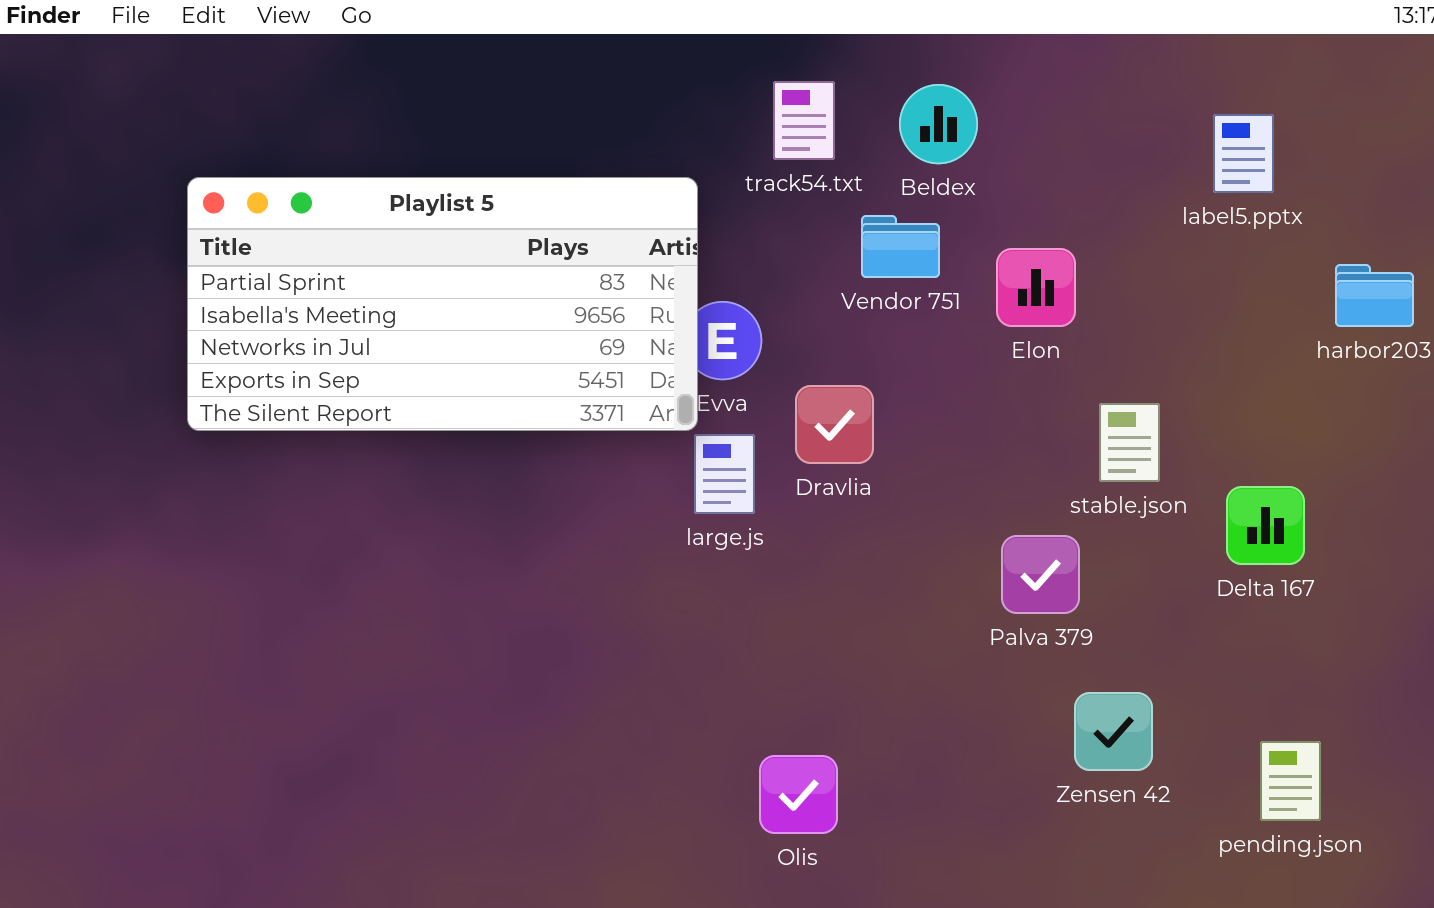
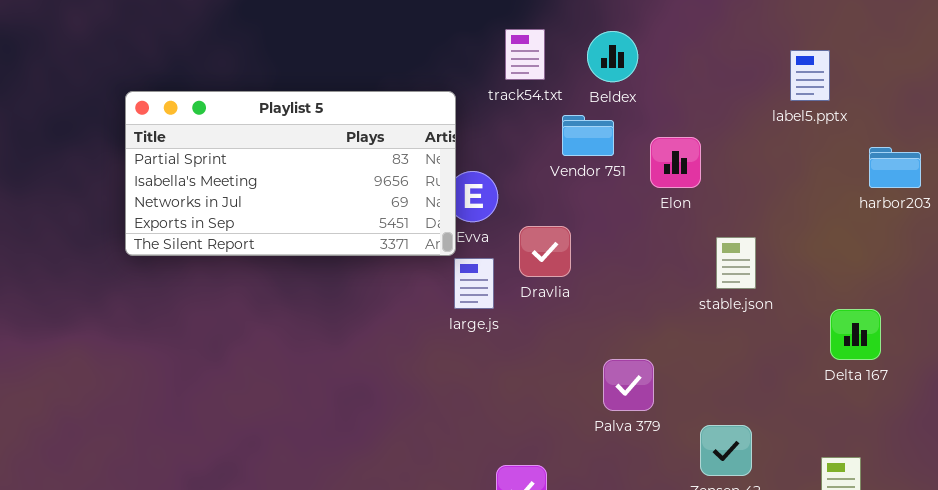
Delta 167: [1226,486,1305,565] -> [830,309,881,360], moved
Palva 379: [1001,535,1080,614] -> [603,359,654,411], moved

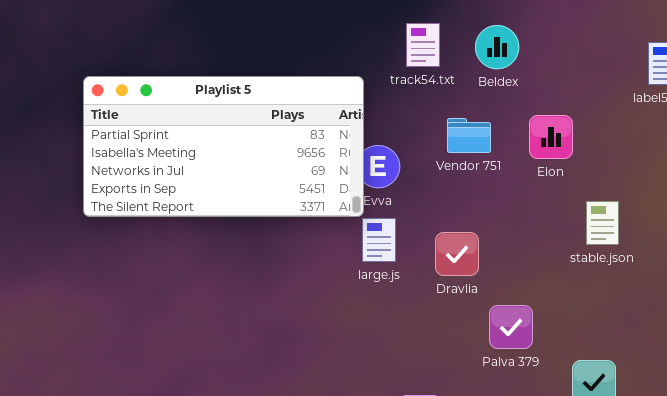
Vendor 751: [562,115,614,156] -> [447,118,491,153], moved
Dravlia: [519,226,571,277] -> [435,232,479,276], moved

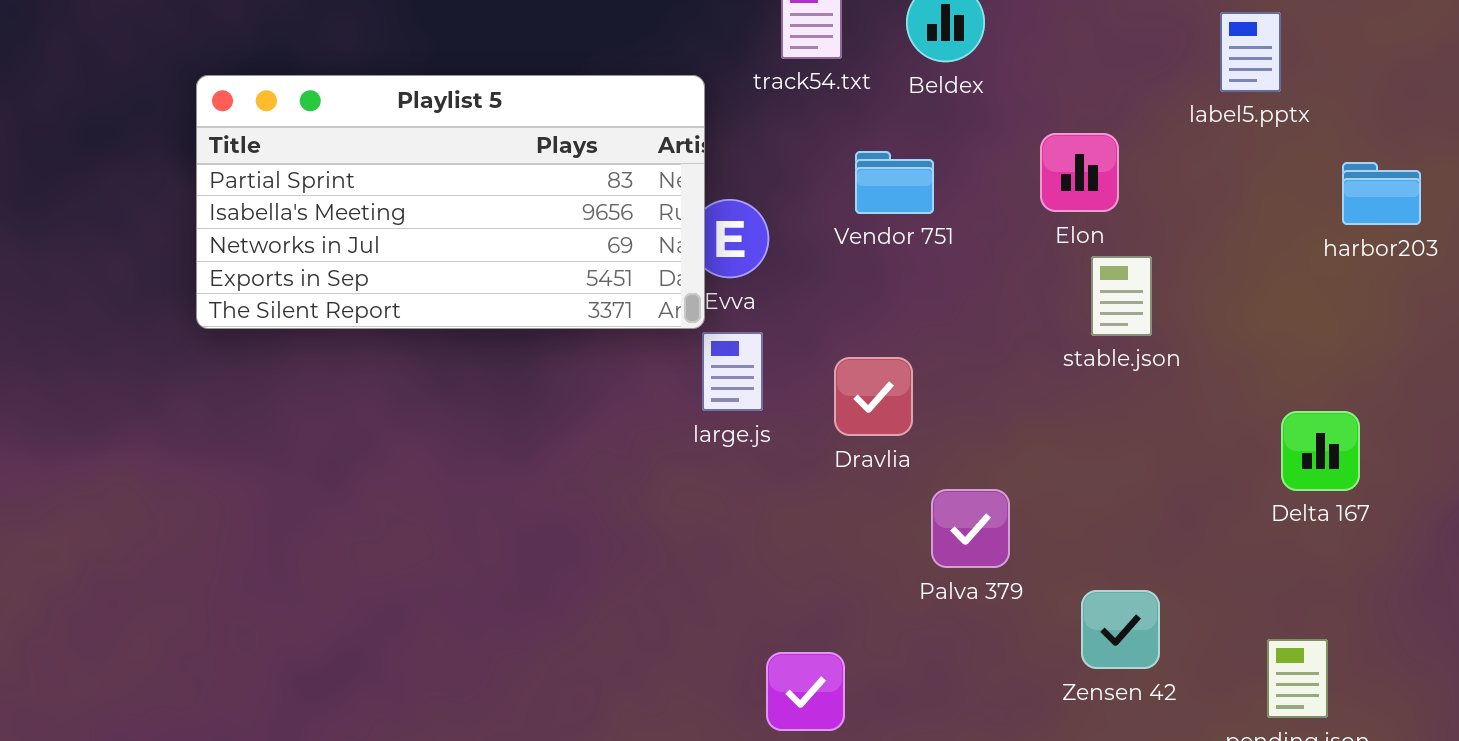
Elon: [529,115,573,159] -> [1040,133,1119,212], moved
stable.json: [586,201,619,245] -> [1091,256,1152,336], moved

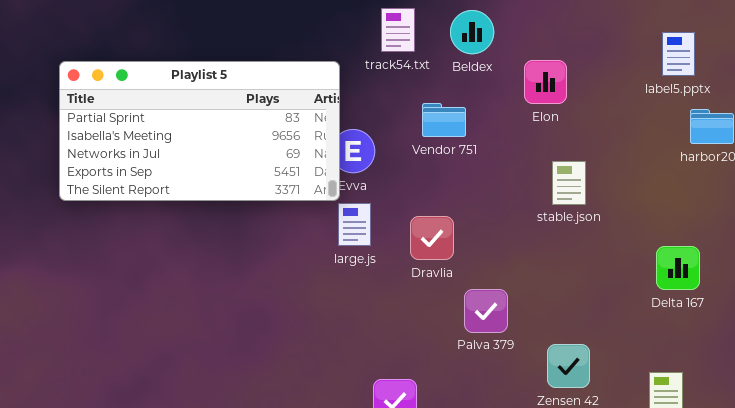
label5.pptx: [1220,12,1281,92] -> [662,32,695,76], moved
Elon: [1040,133,1119,212] -> [524,60,567,104], moved

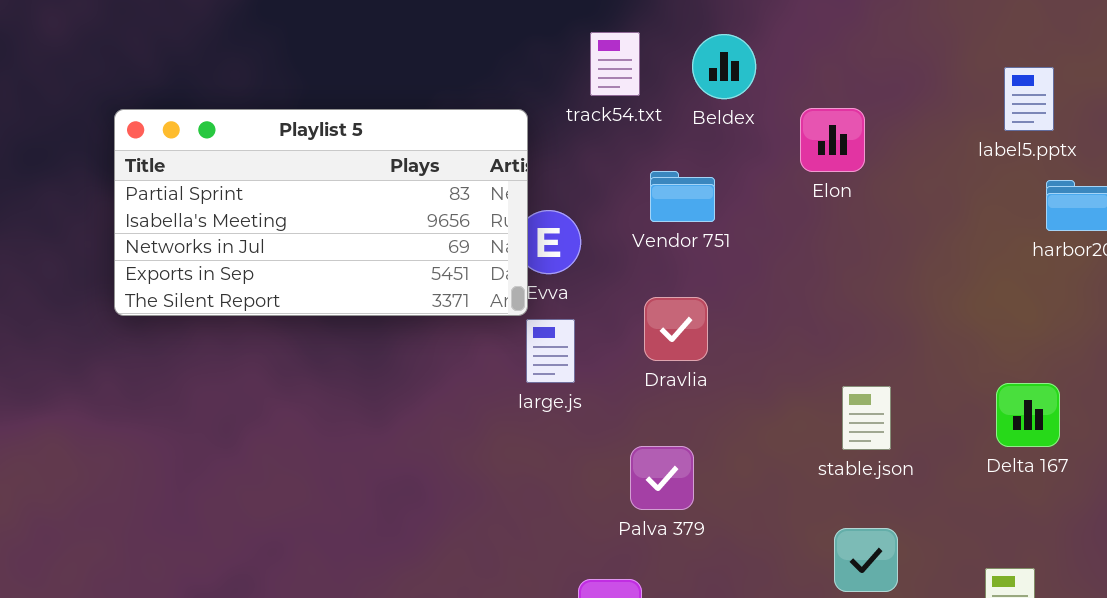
stable.json: [552,161,586,205] -> [842,386,891,450], moved
Dravlia: [410,216,454,260] -> [644,297,708,361], moved
Palva 379: [464,289,508,333] -> [630,446,694,510], moved

